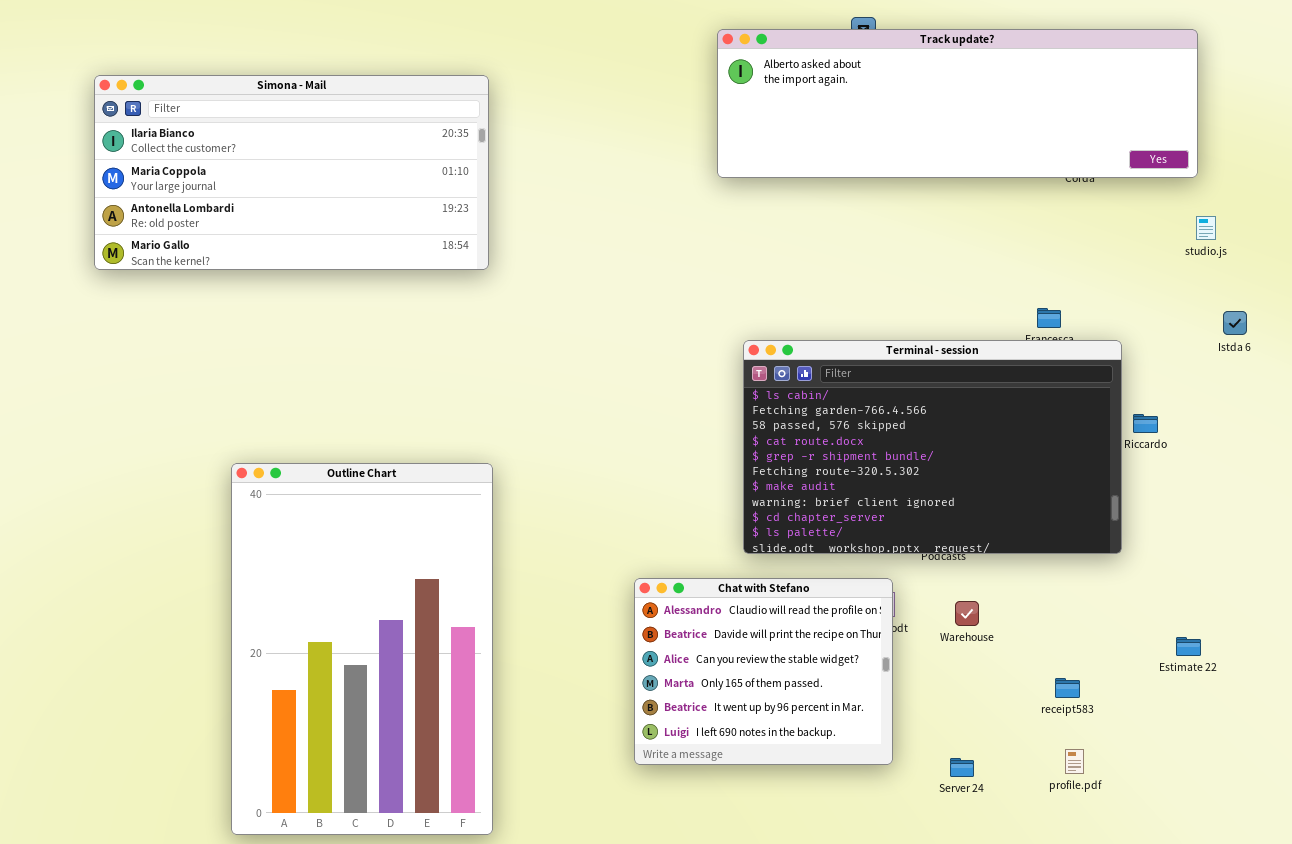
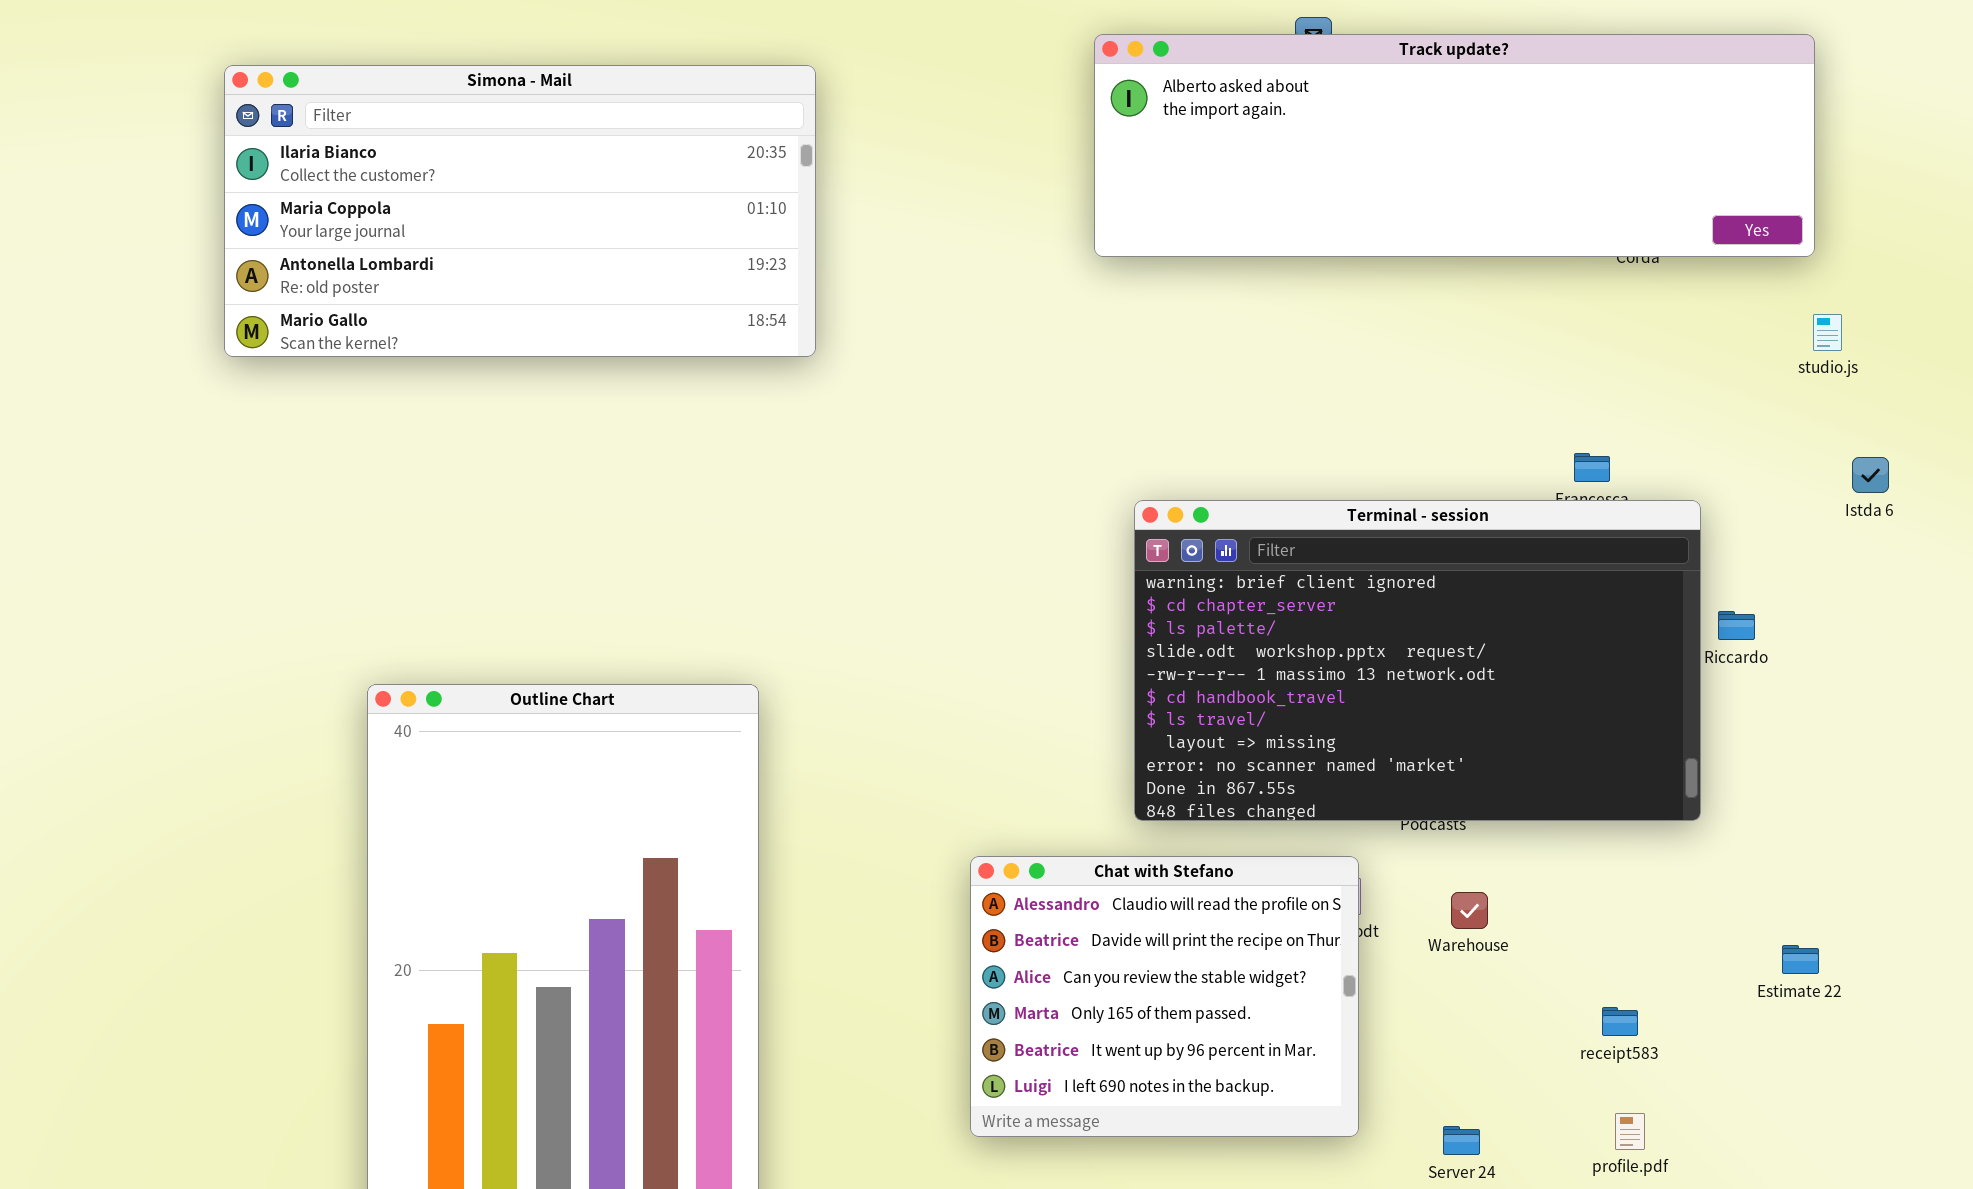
Simona - Mail: [94,75,489,270] -> [224,65,816,357], moved
Terminal - session: [743,340,1122,554] -> [1134,500,1701,821], scrolled down 7 rows

